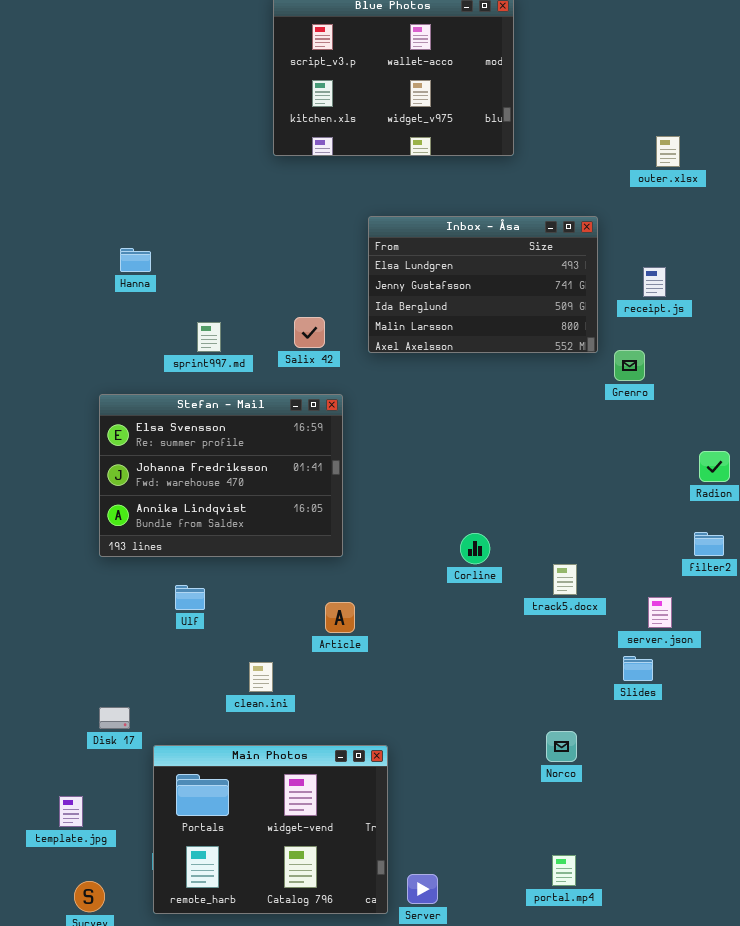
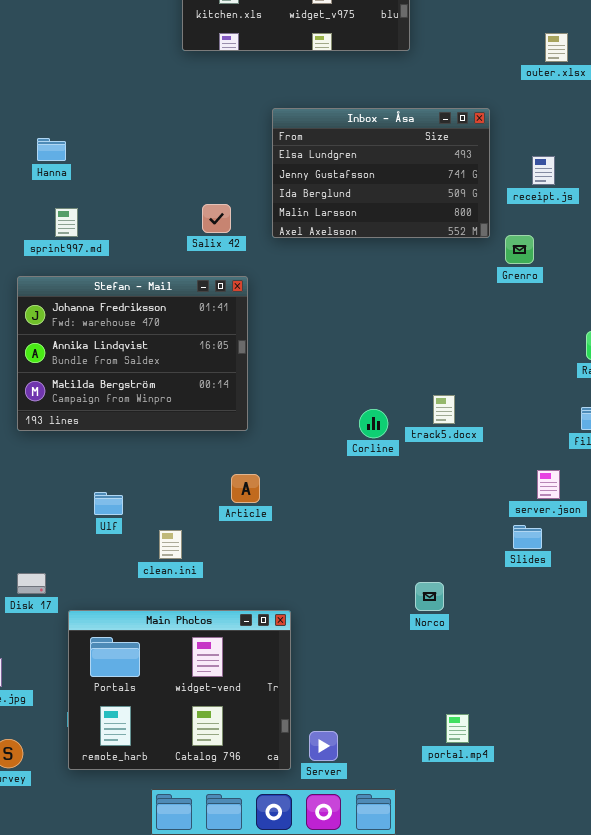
sprint997.md: [197,322,221,352] -> [55,208,78,237], moved
Stefan - Mail: [99,394,343,557] -> [17,276,248,431], scrolled down 1 row
track5.docx: [553,564,577,595] -> [433,395,455,424], moved
Ulf: [175,585,205,610] -> [94,492,123,515], moved
Norco: [546,731,577,762] -> [415,582,444,611], moved

